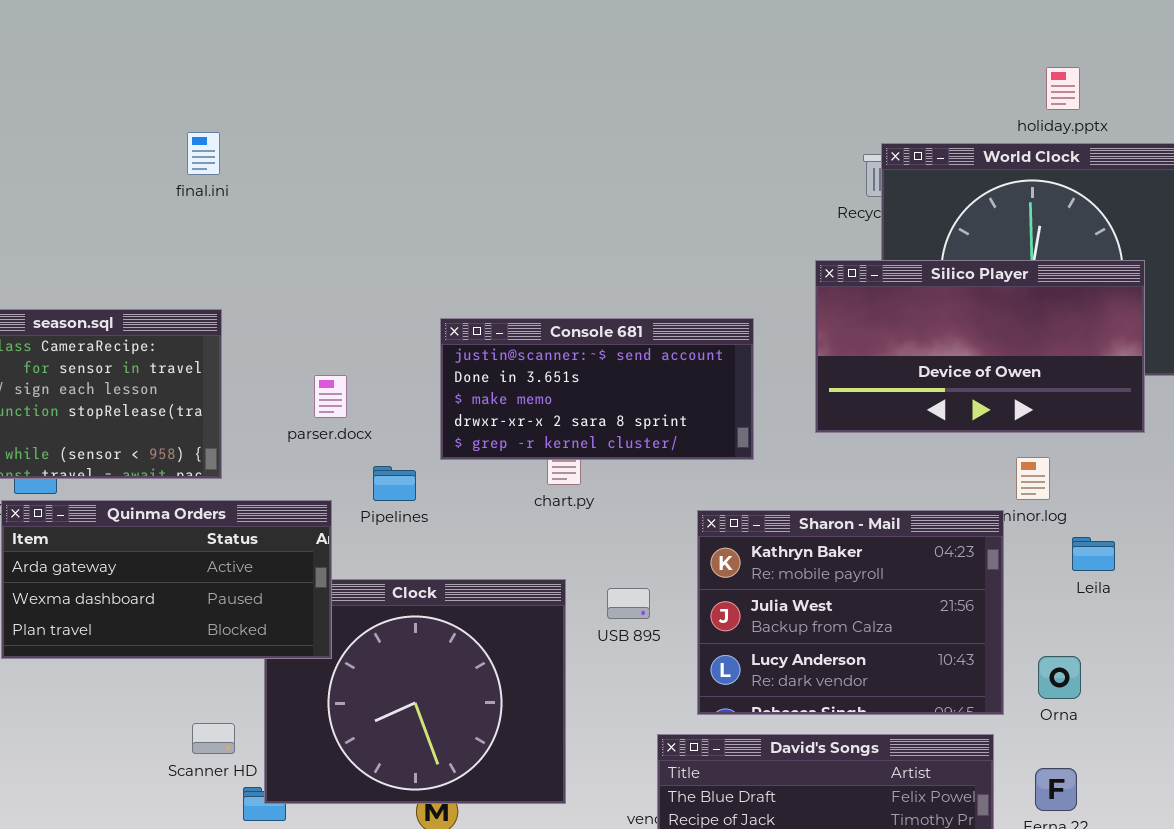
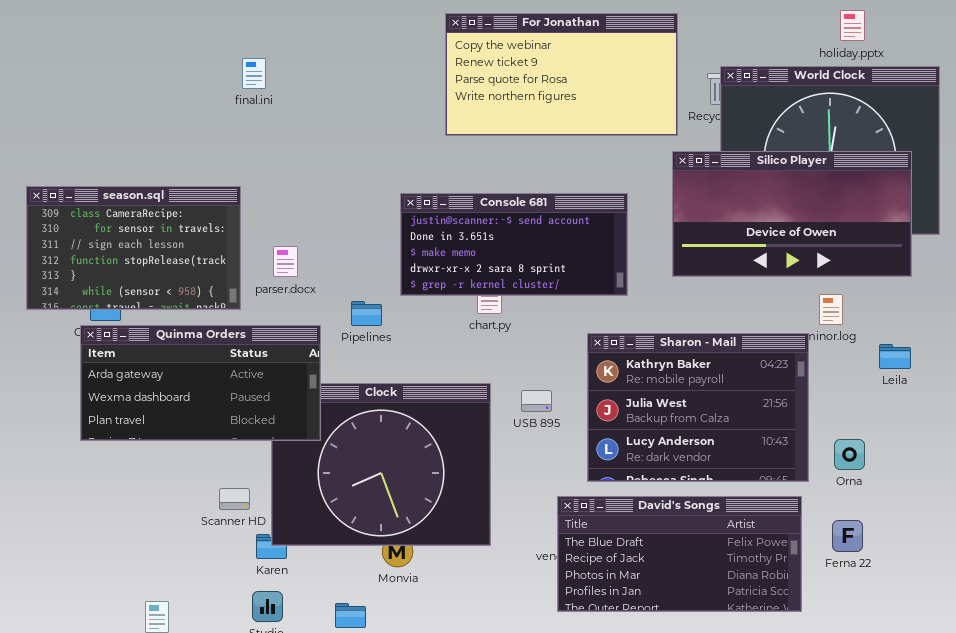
For Jonathan: none -> [445,13,678,136], opened
final.ini: [187,132,220,175] -> [242,58,266,89], moved
parser.docx: [314,375,347,418] -> [273,246,298,277], moved
Leila: [1072,537,1115,571] -> [879,344,911,369], moved

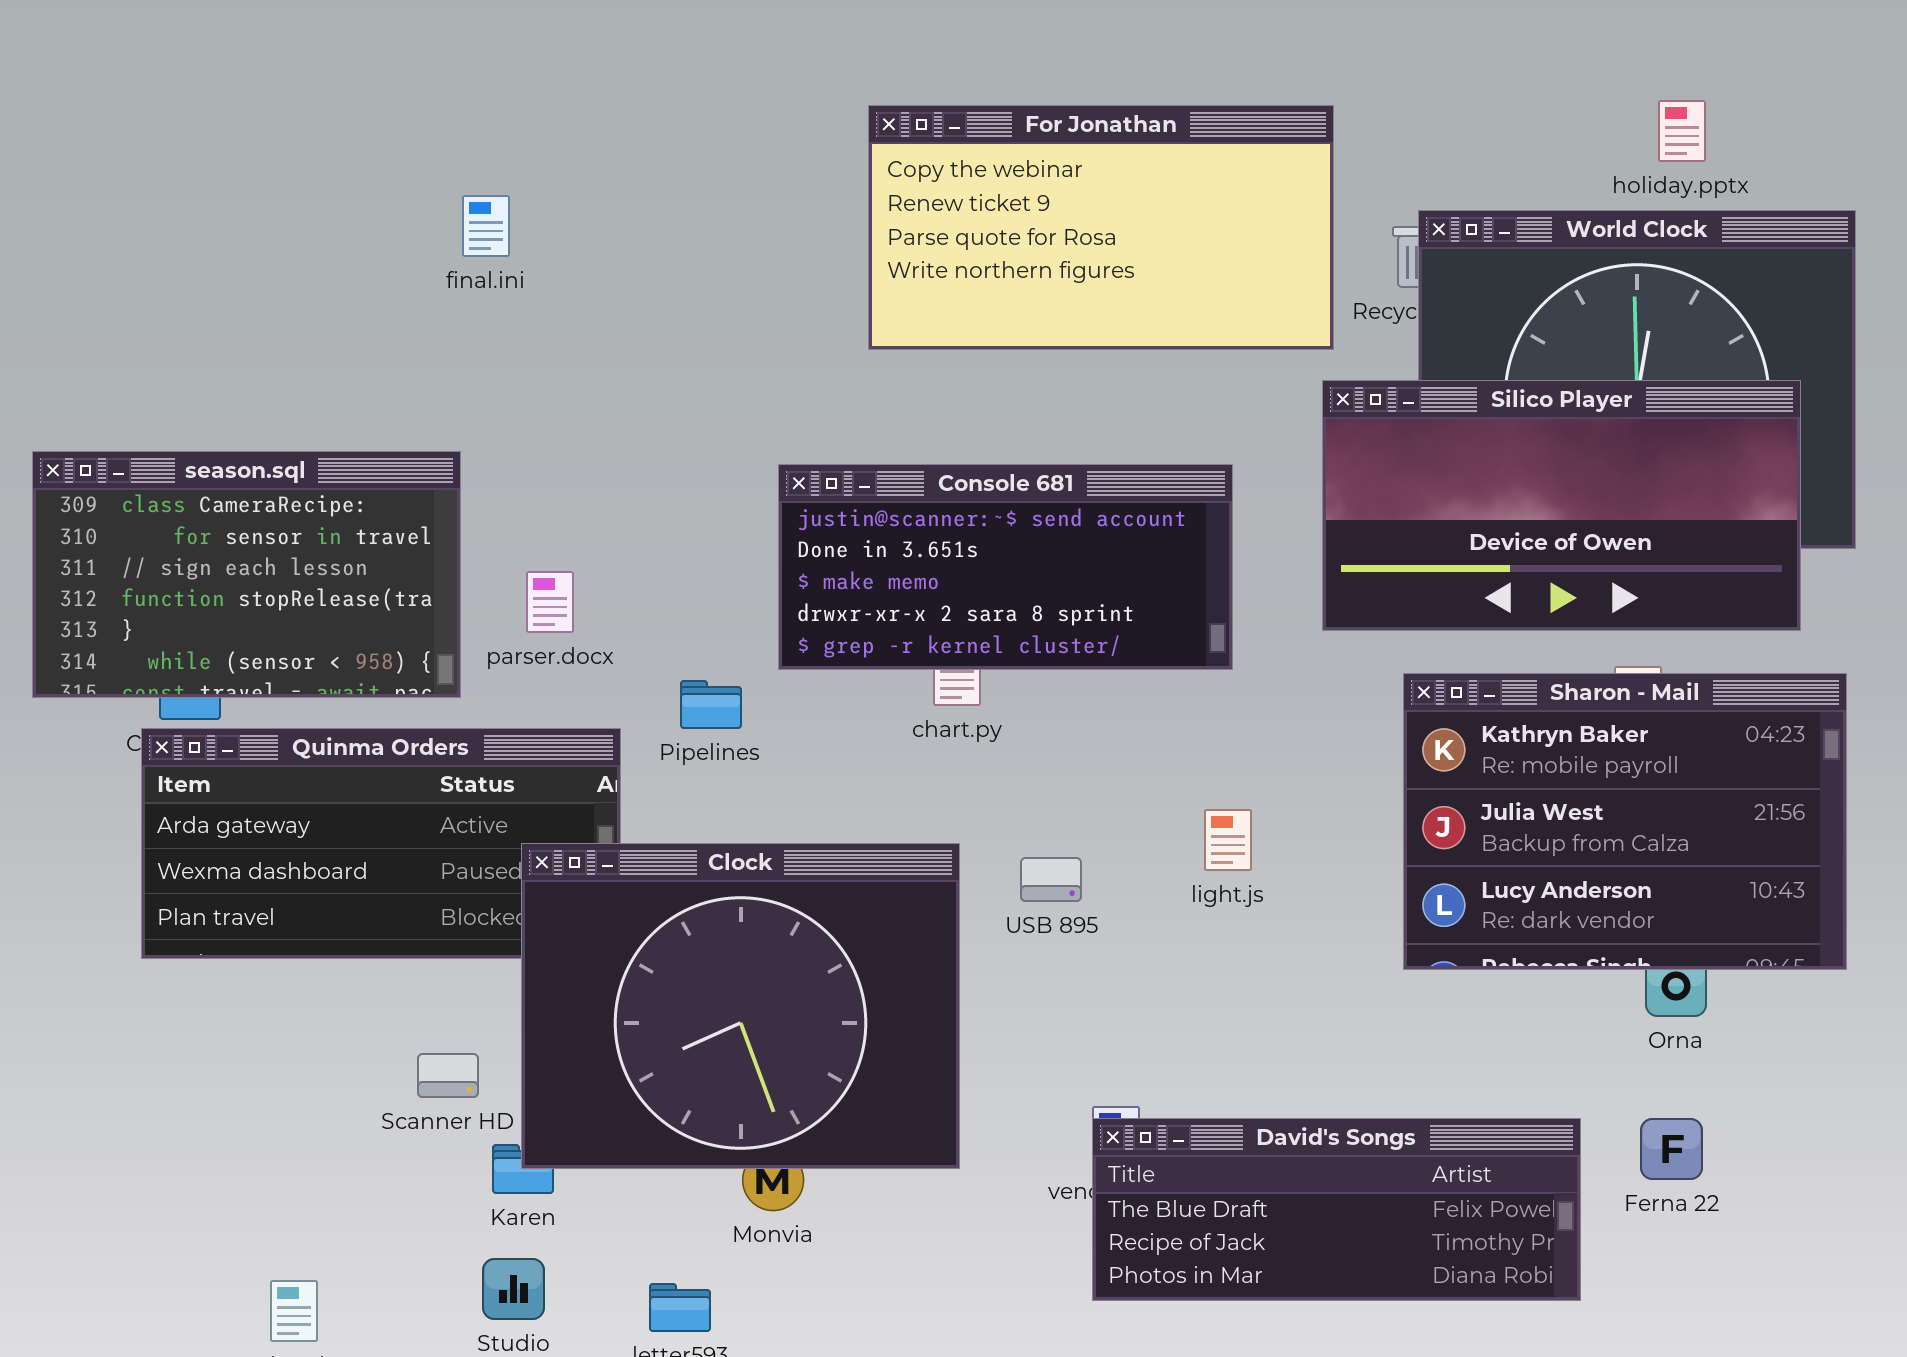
Sharon - Mail: [587,333,809,482] -> [1403,673,1847,970], moved
Clock: [271,383,491,546] -> [521,843,960,1169], raised
David's Songs: [557,496,802,612] -> [1092,1118,1581,1301], resized

